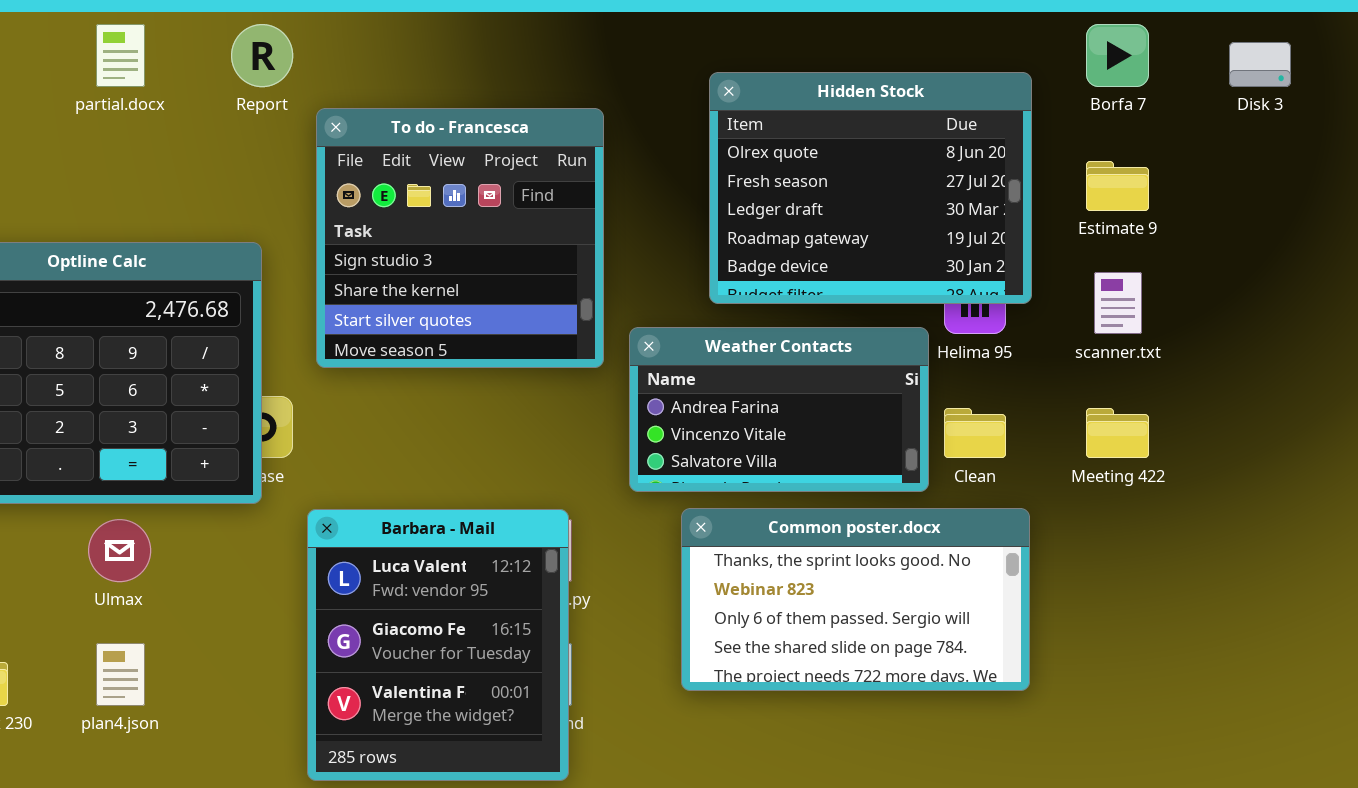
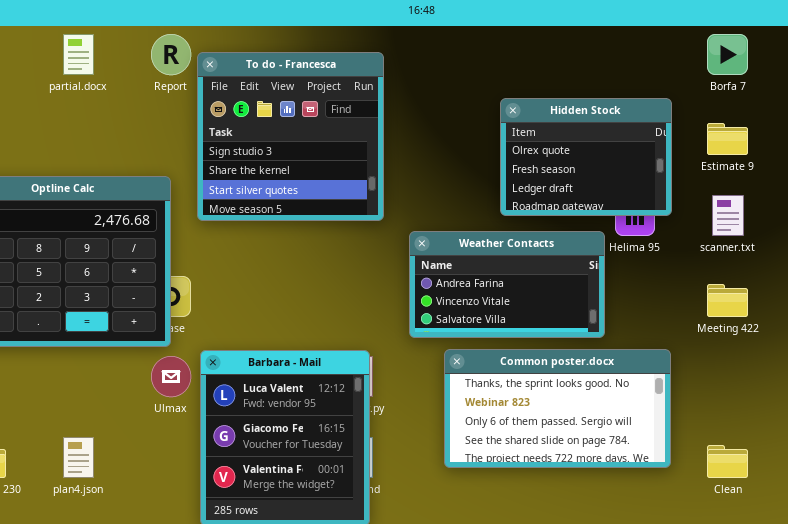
Hidden Stock: [709,72,1032,304] -> [500,98,672,216], resized
To do - Francesca: [316,108,604,368] -> [197,52,384,221], moved
Clean: [944,408,1006,458] -> [707,445,748,478], moved
Ulmax: [88,519,151,582] -> [151,356,191,397], moved

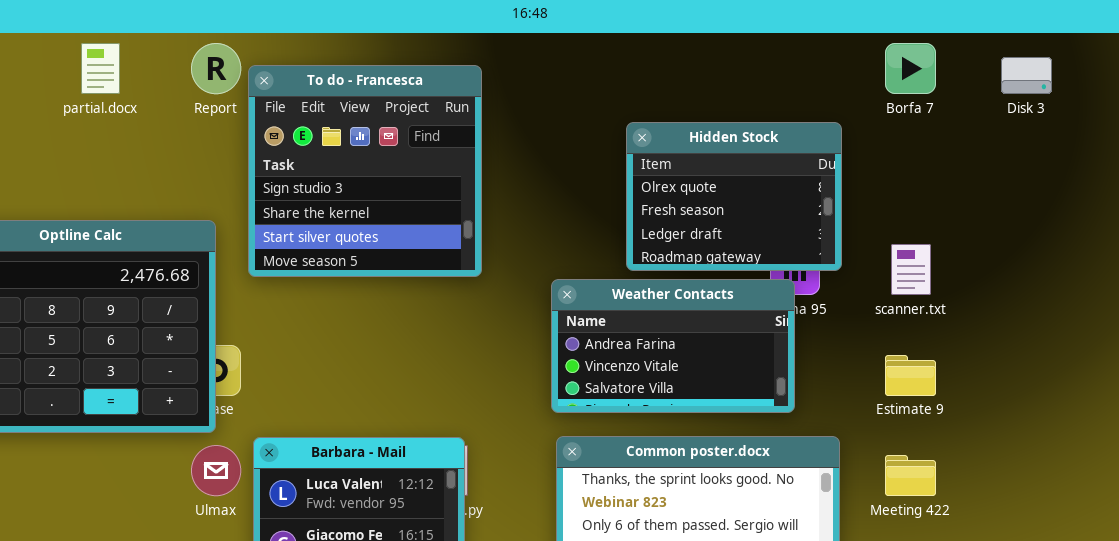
Estimate 9: [707,123,748,155] -> [885,355,936,396], moved
Weather Contacts: [409,231,605,338] -> [551,279,795,413], moved
Meeting 422: [707,284,748,317] -> [885,455,936,496], moved

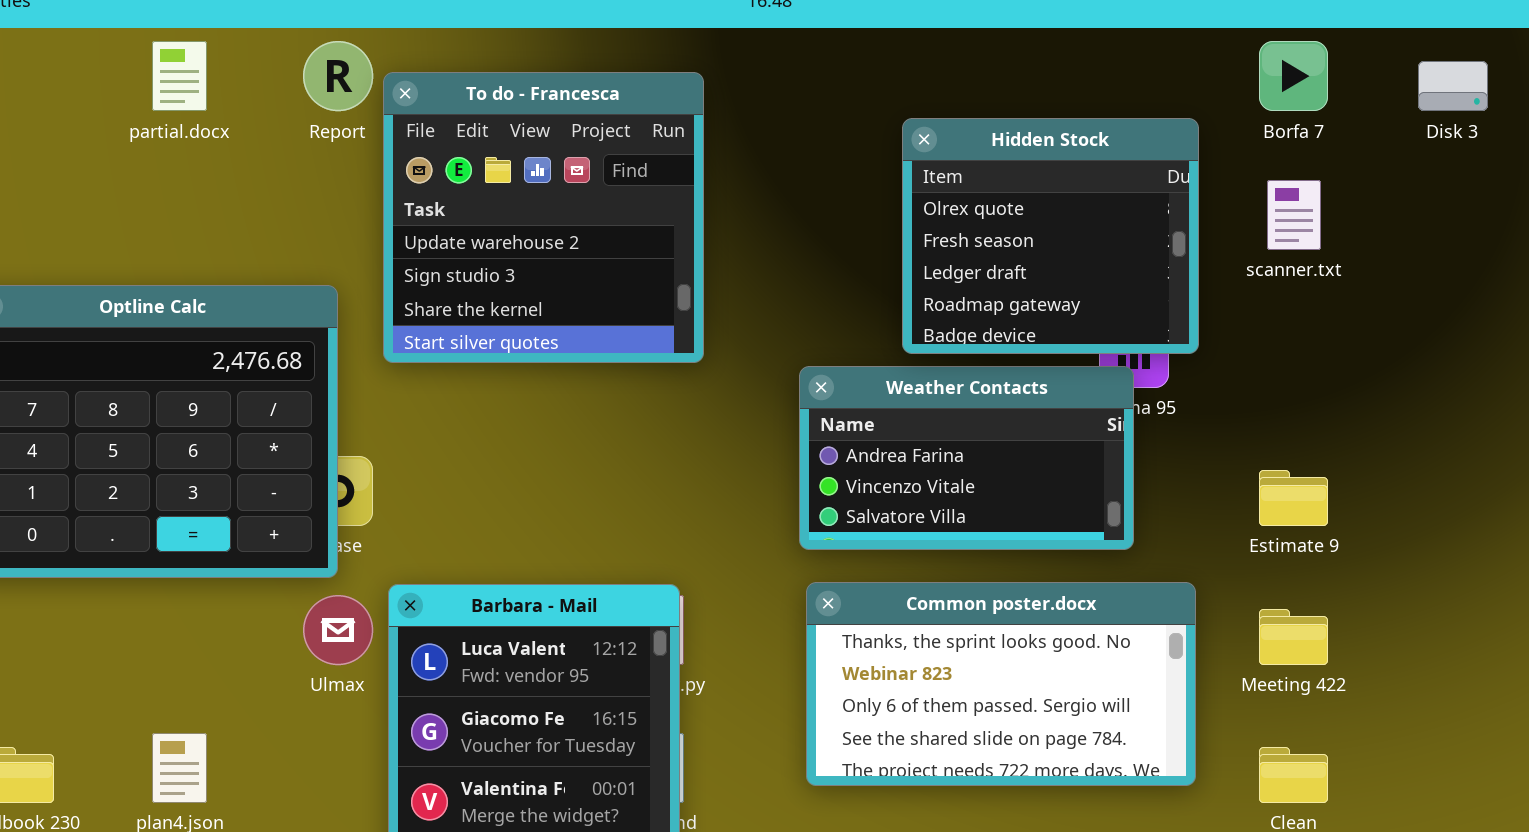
To do - Francesca: [248,65,482,277] -> [383,72,704,363], scrolled up 1 row
Hidden Stock: [626,122,842,271] -> [902,118,1199,354], resized
scanner.txt: [891,244,931,295] -> [1267,180,1321,250], moved

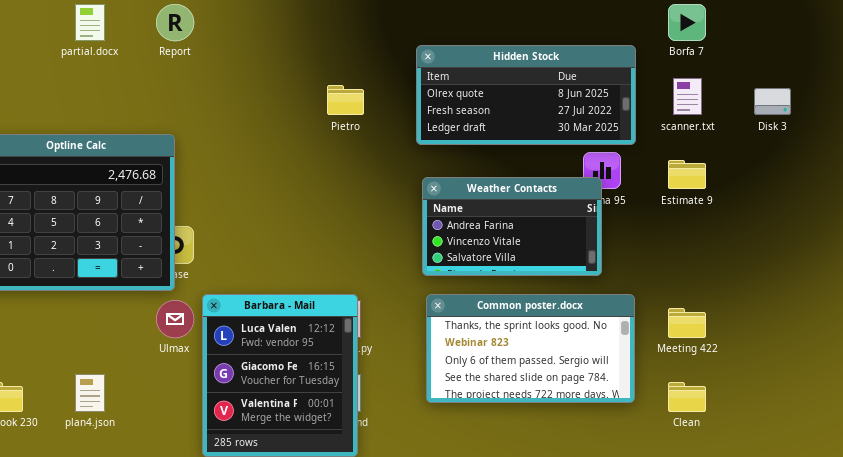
Disk 3: [1418,61,1488,111] -> [754,88,791,115], moved
To do - Francesca: [383,72,704,363] -> none, closed
Hidden Stock: [902,118,1199,354] -> [416,45,636,145], resized
Estimate 9: [1259,470,1328,526] -> [668,160,706,189], moved

